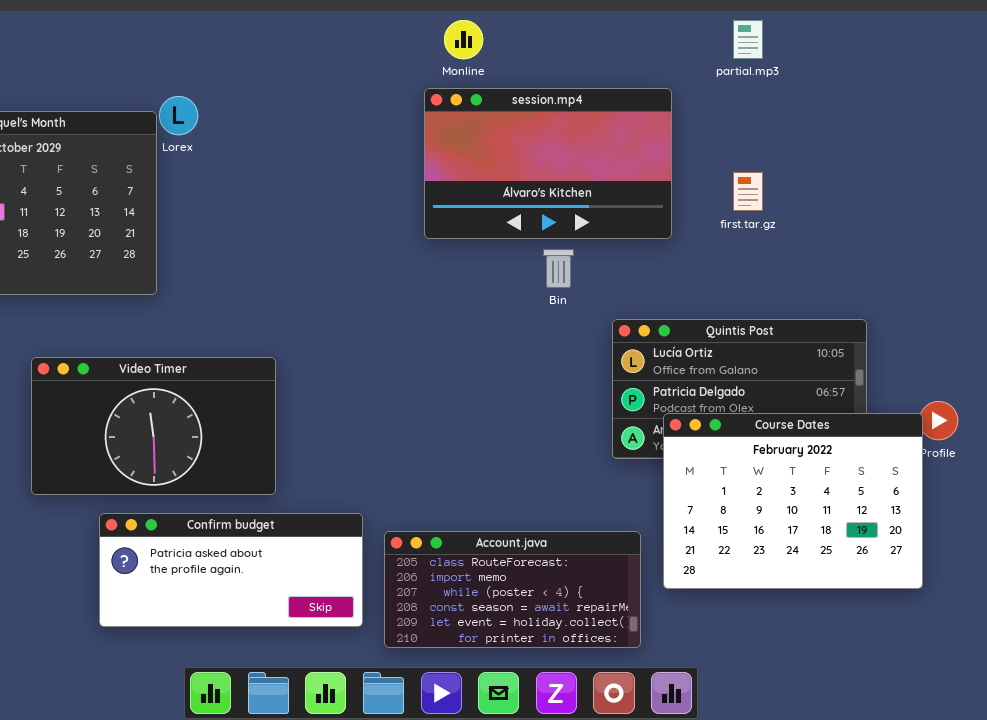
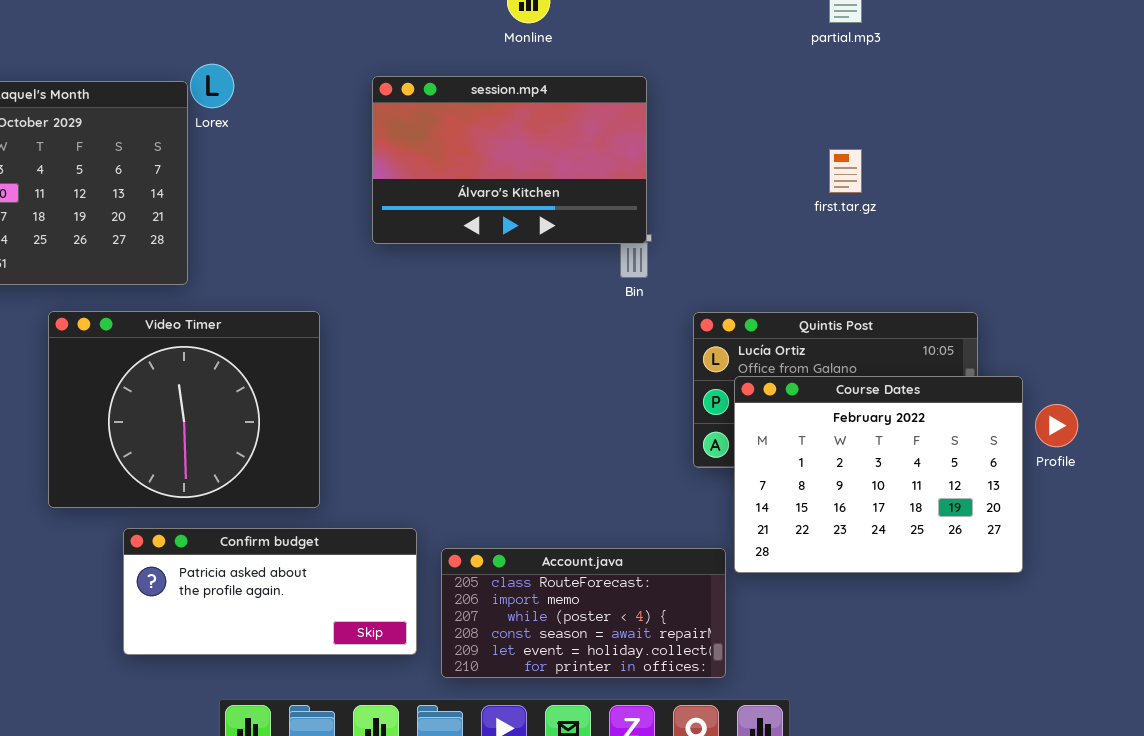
session.mp4: [424,88,672,239] -> [372,76,647,244], moved
Video Timer: [31,357,276,495] -> [48,311,320,508], resized
Course Dates: [663,413,923,589] -> [734,376,1023,573], moved

